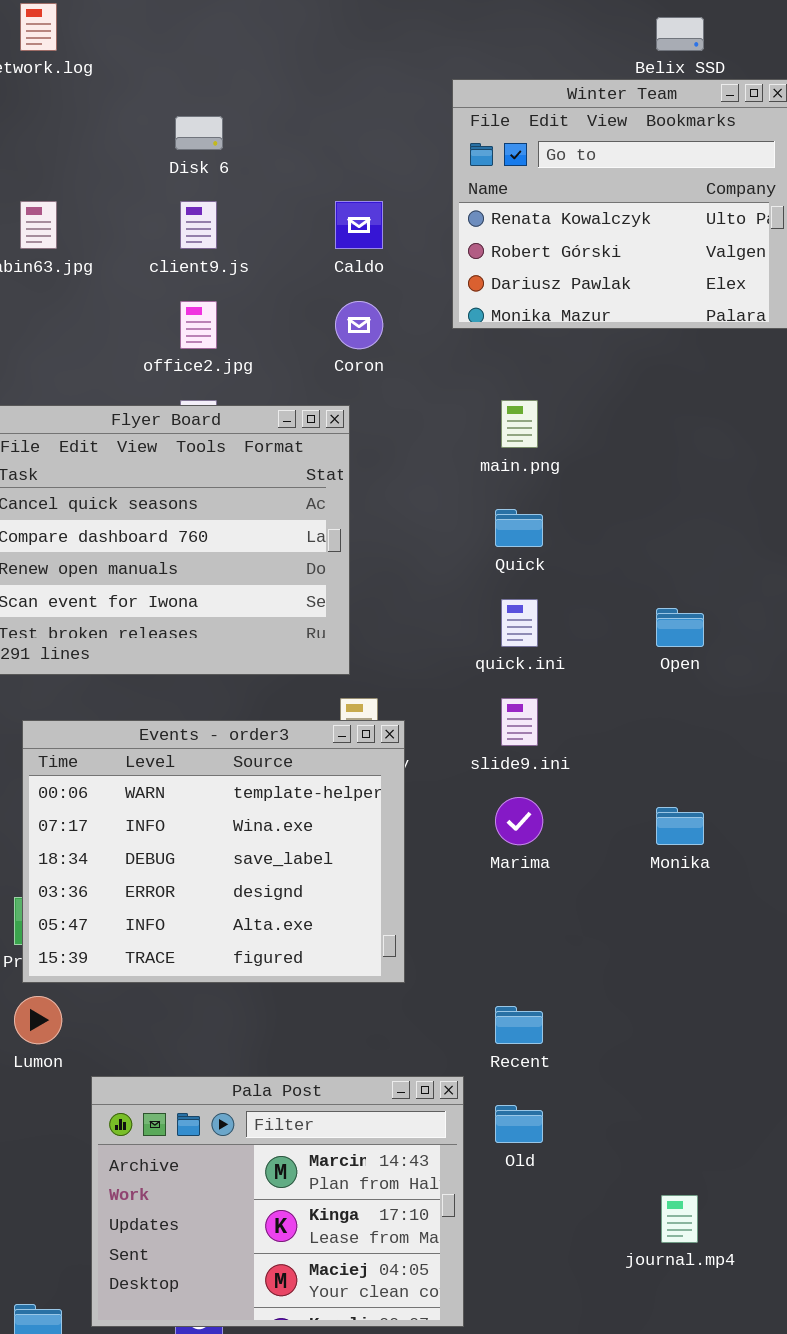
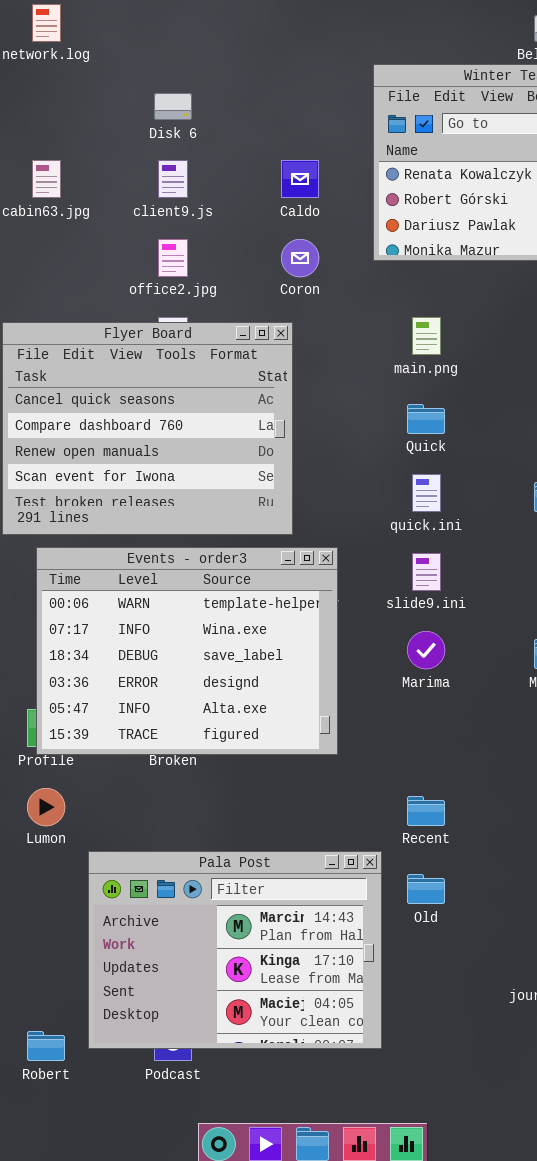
Events - order3: [22,720,405,983] -> [36,547,338,755], moved

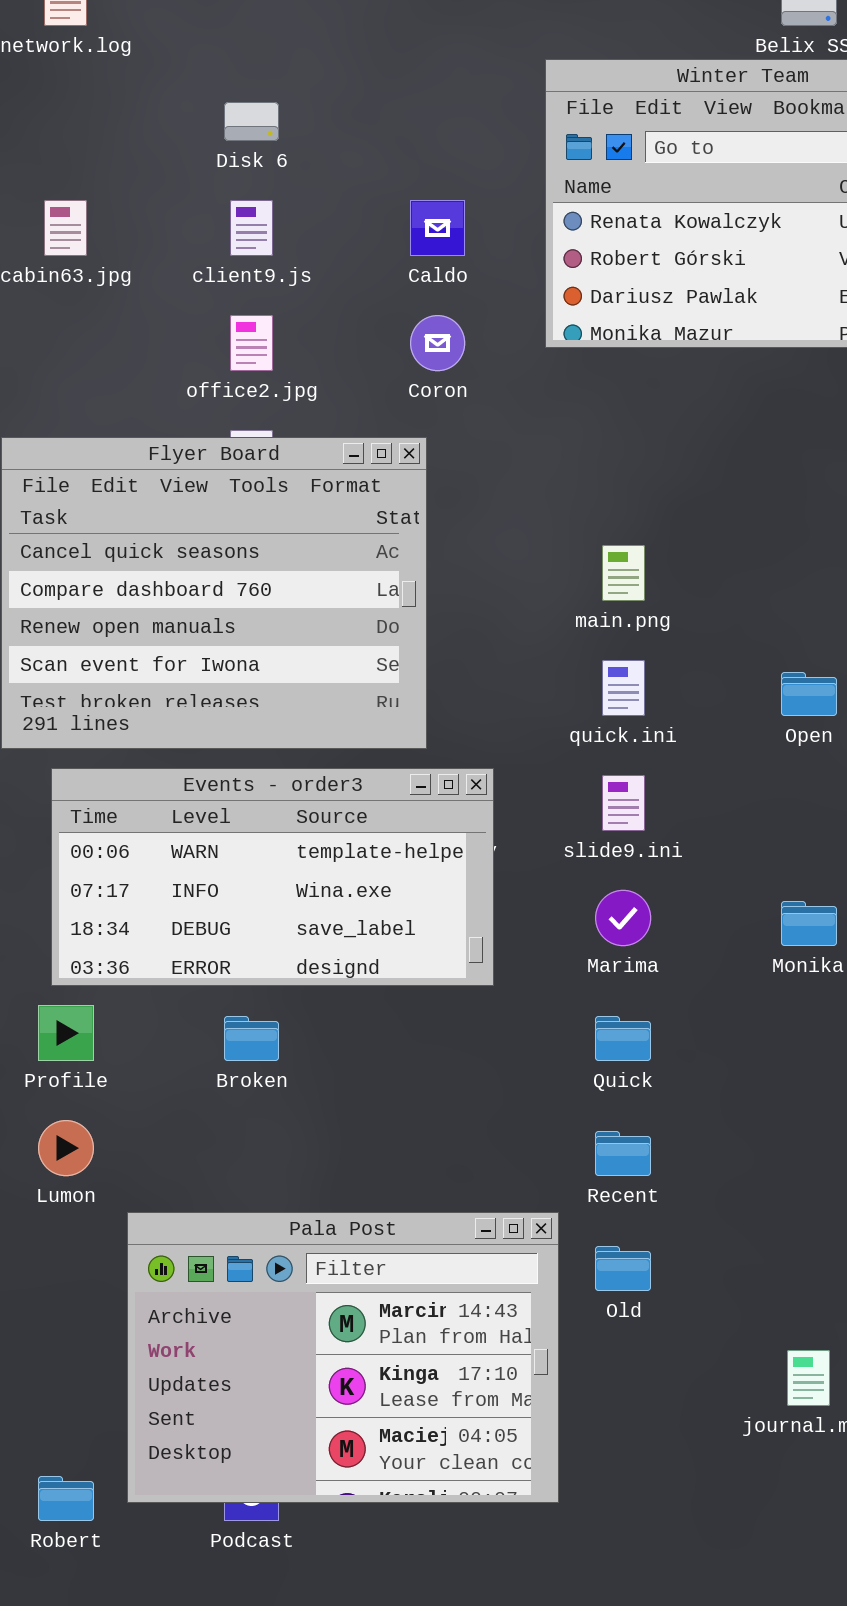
main.png: [412,317,441,355] -> [602,545,645,601], moved
Quick: [407,404,445,434] -> [595,1016,651,1061], moved
Events - order3: [36,547,338,755] -> [51,768,494,986], resized

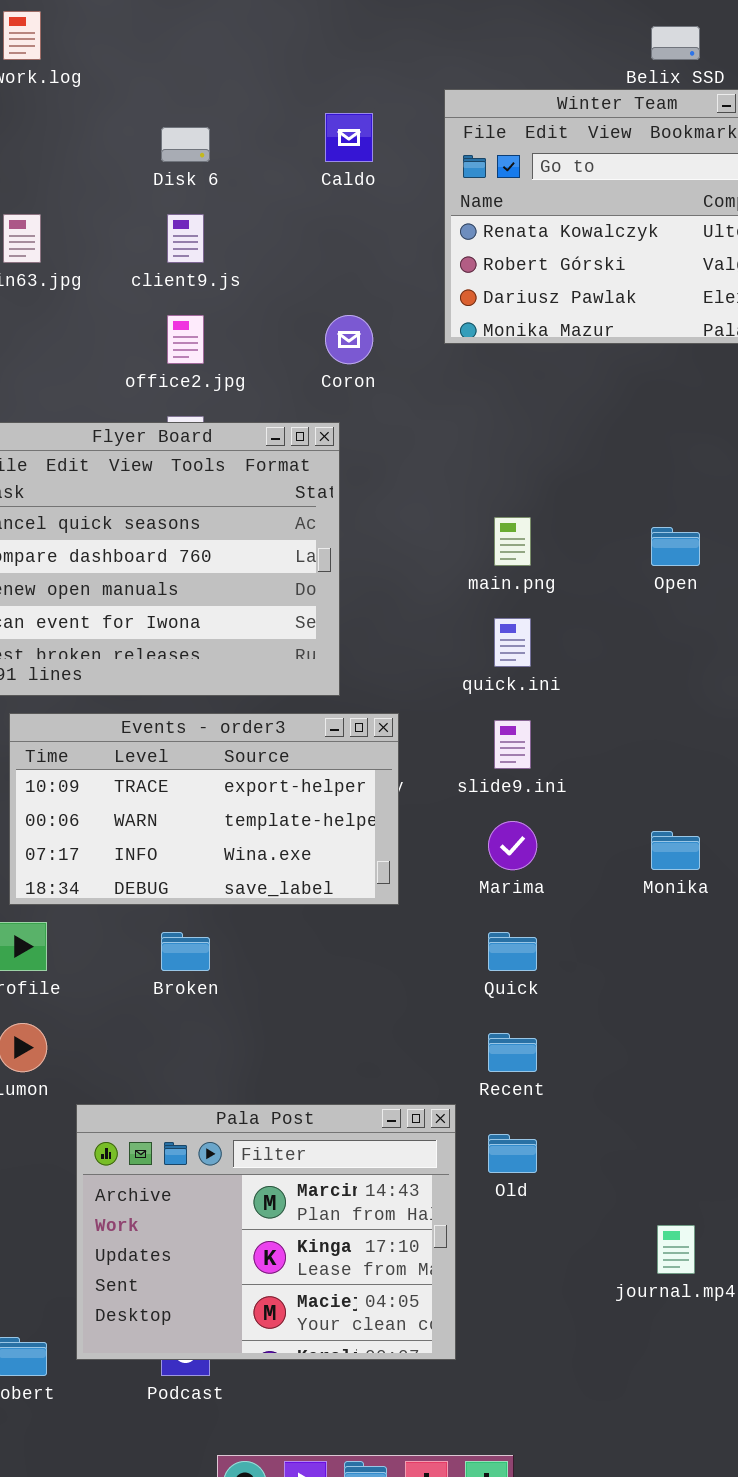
Caldo: [410,200,465,256] -> [325,113,373,162], moved
Open: [781,672,837,716] -> [651,527,700,566], moved
Events - order3: [51,768,494,986] -> [9,713,399,905], scrolled up 1 row

